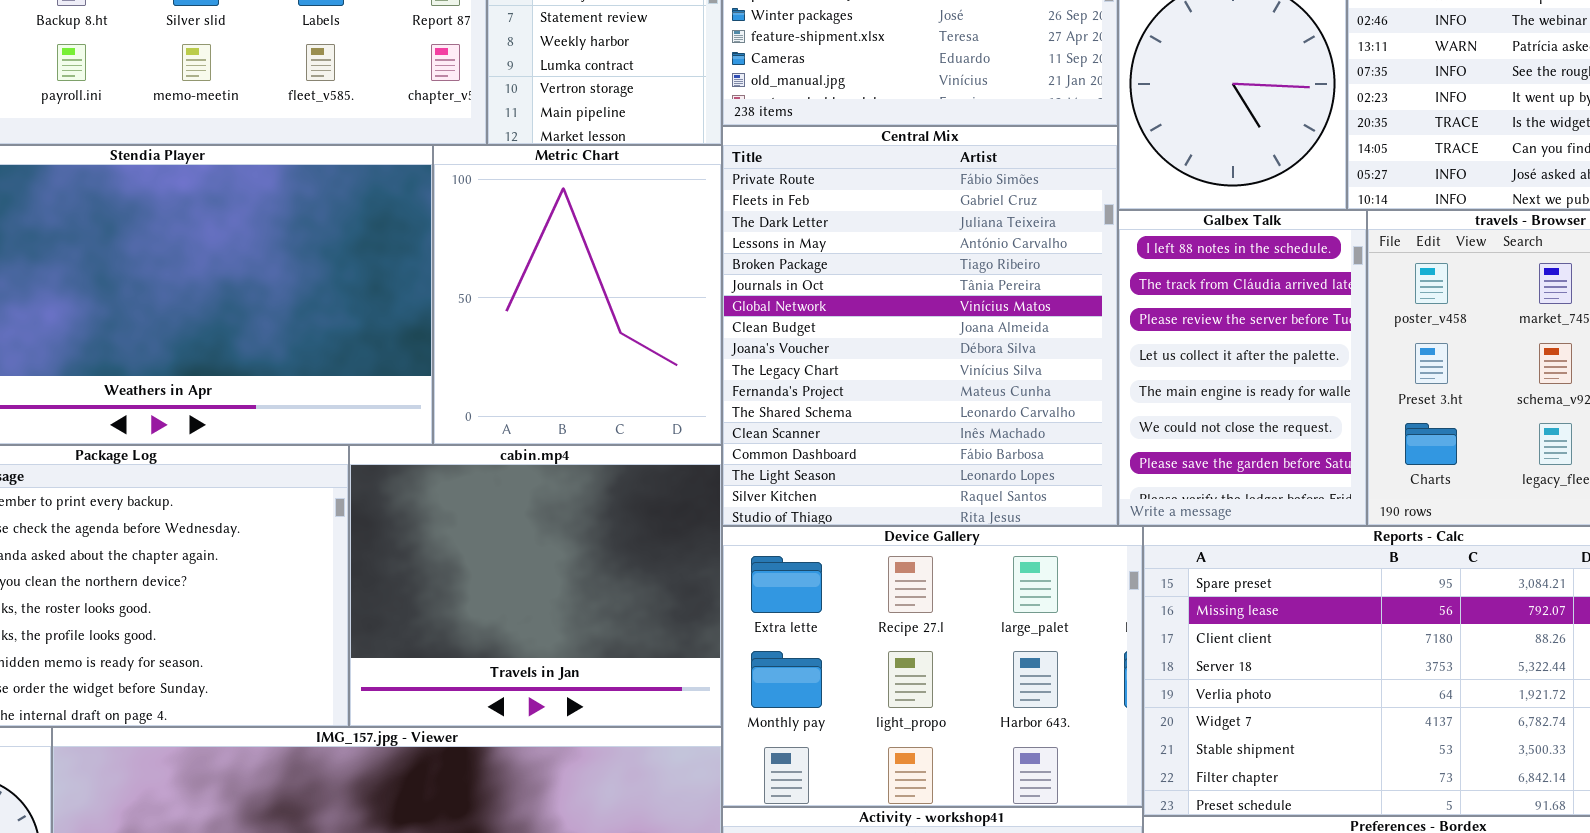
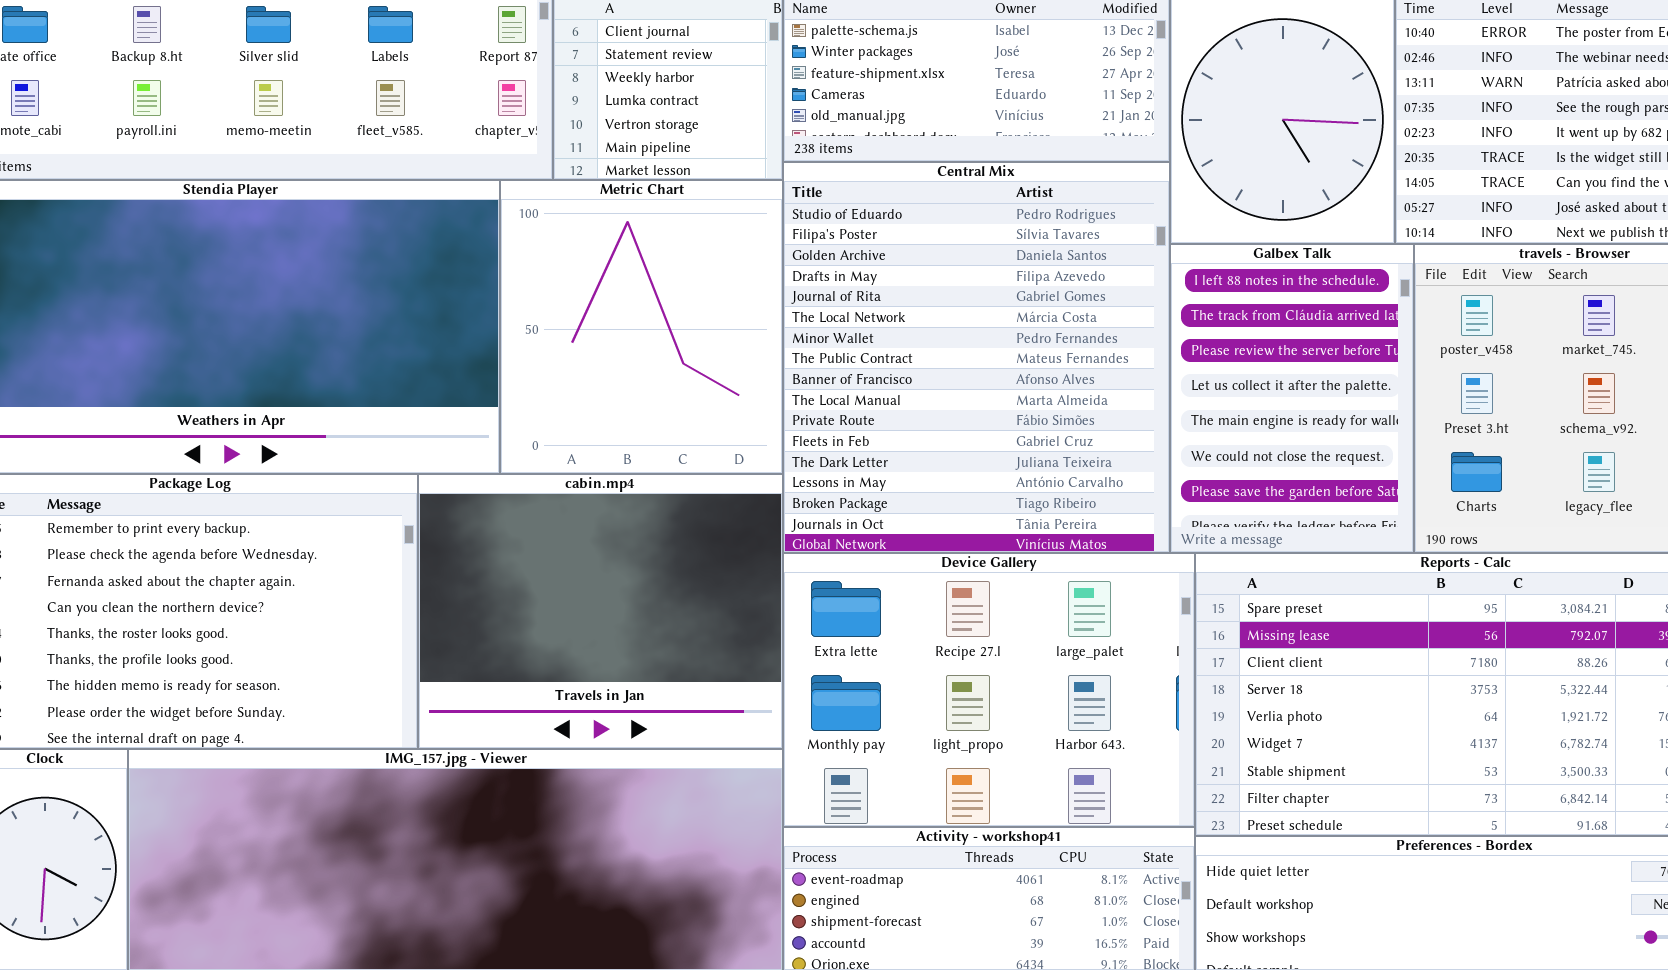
Central Mix: [722,126,1118,526] -> [783,162,1170,553], scrolled up 10 rows

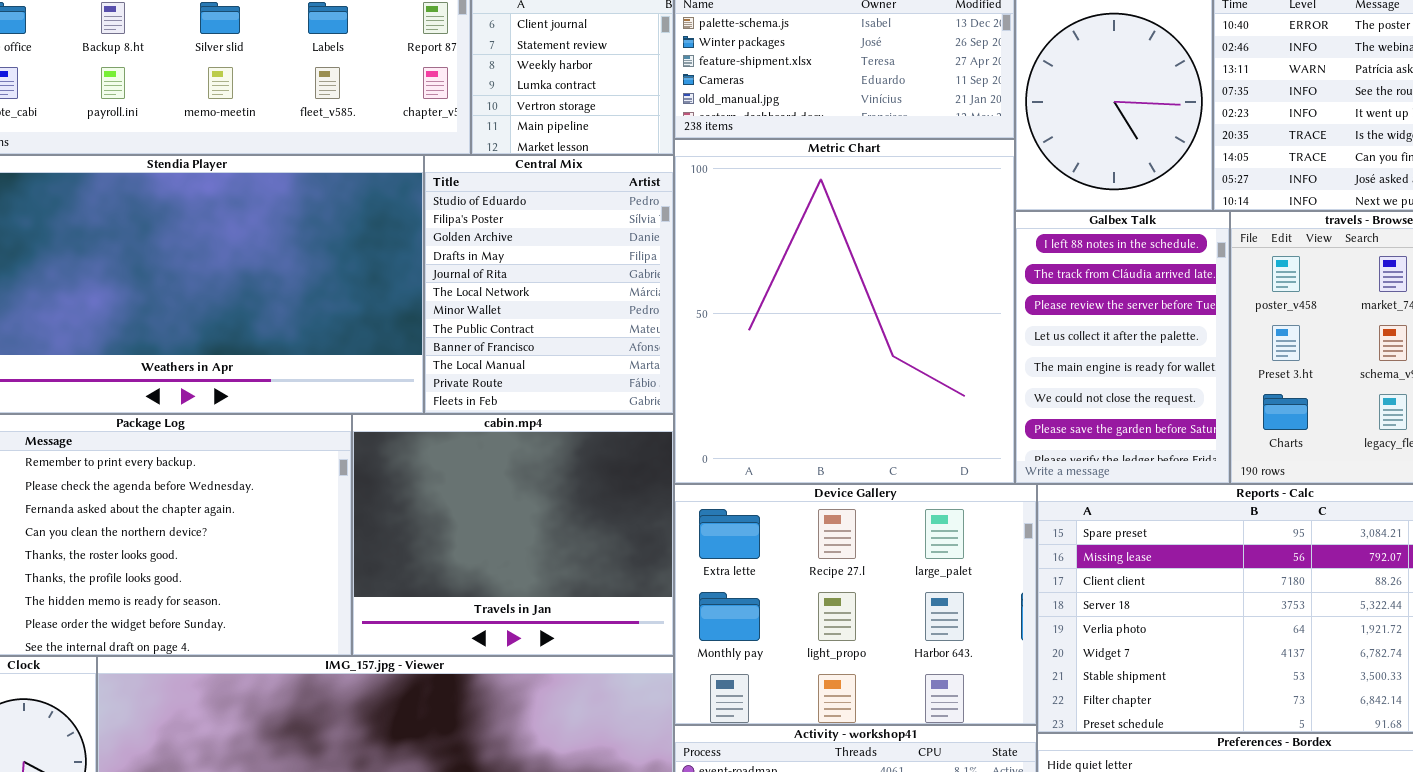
Central Mix: [783,162,1170,553] -> [424,155,674,414], moved, resized
Metric Chart: [500,180,783,474] -> [674,139,1015,484], moved, resized

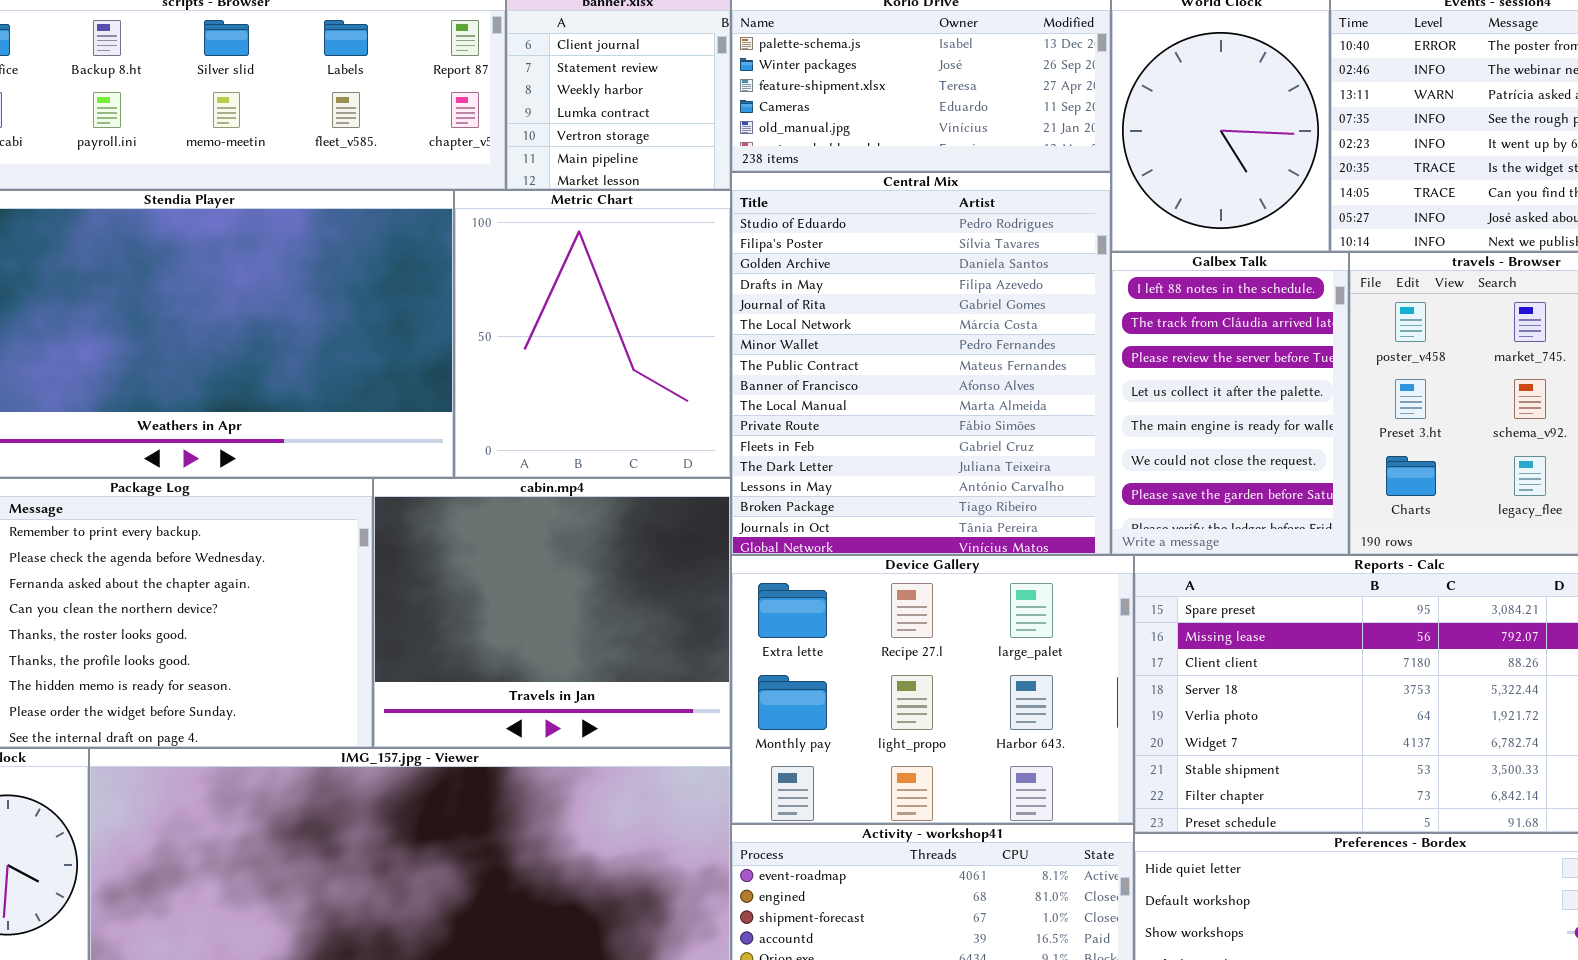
Metric Chart: [674,139,1015,484] -> [454,190,731,478], moved, resized
Central Mix: [424,155,674,414] -> [731,172,1111,555], moved, resized

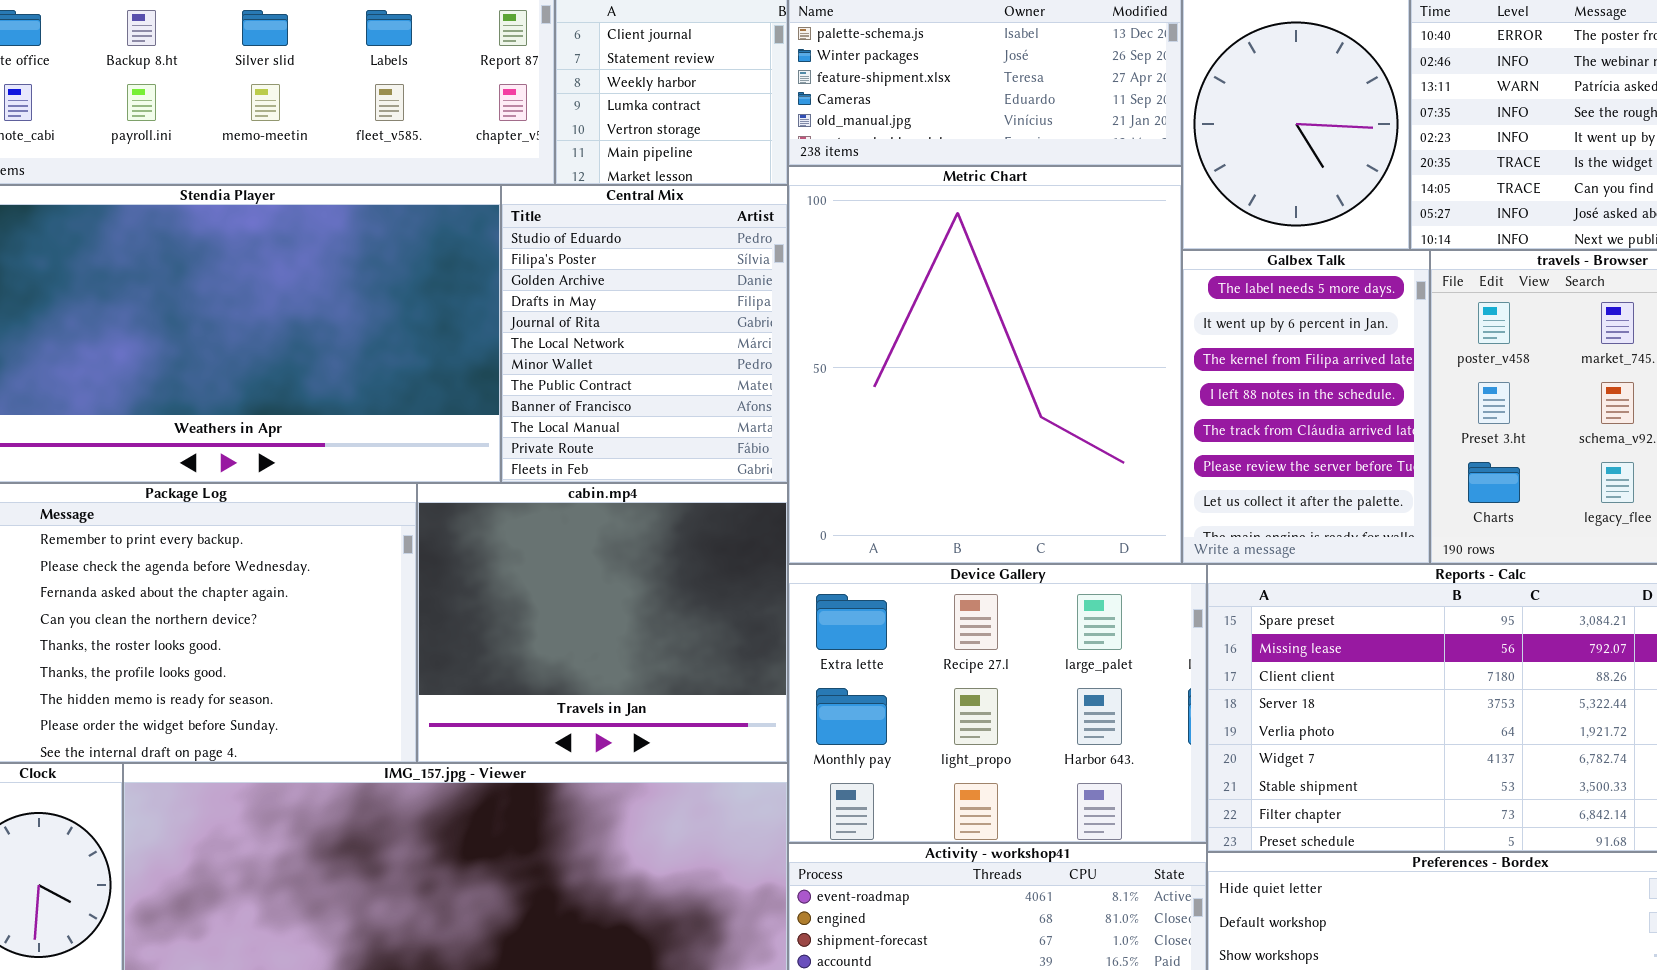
Central Mix: [731,172,1111,555] -> [501,185,788,483], moved, resized
Metric Chart: [454,190,731,478] -> [788,166,1182,564], moved, resized
Galbex Talk: [1111,252,1349,555] -> [1182,250,1430,564], scrolled up 3 rows

